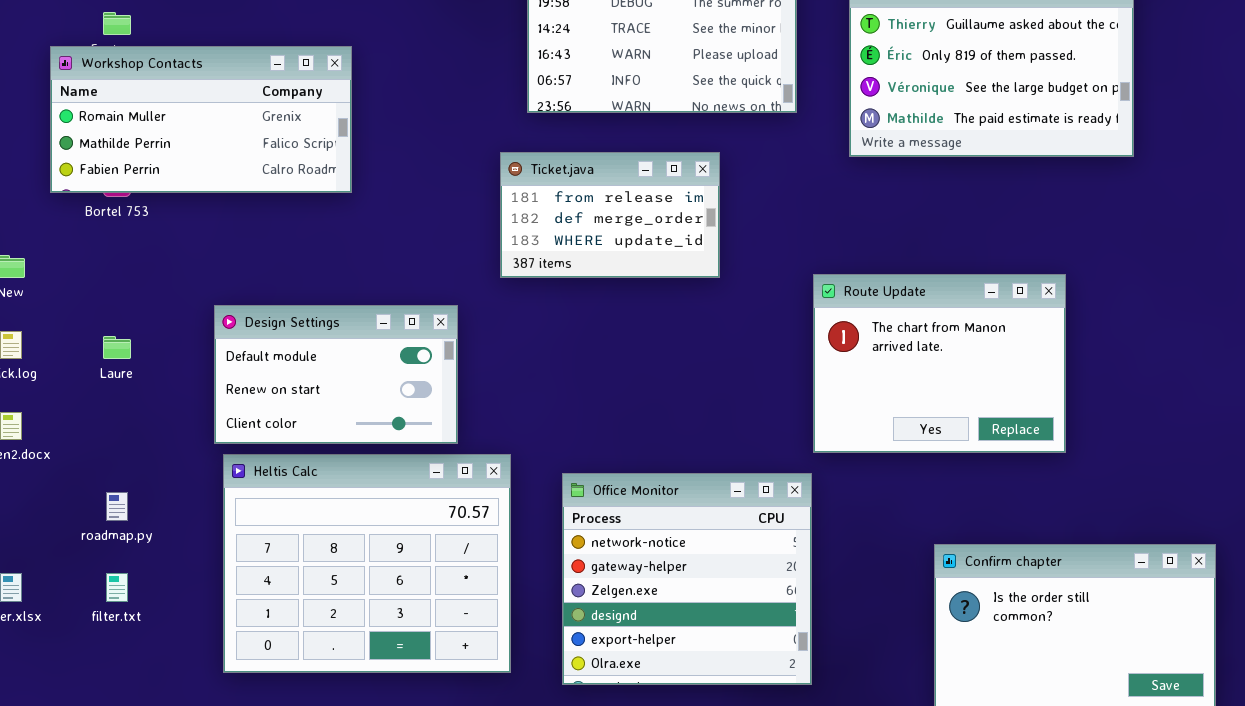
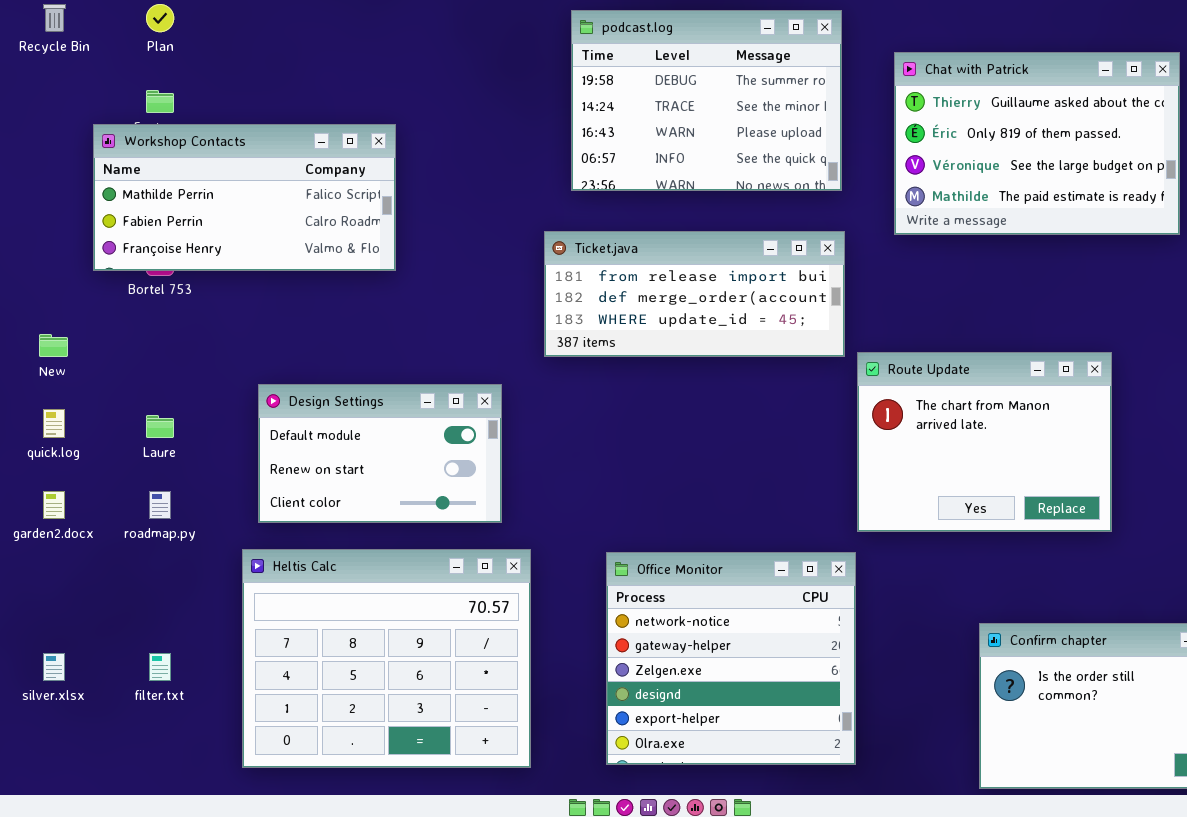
Workshop Contacts: [50,46,352,193] -> [93,124,396,271], scrolled down 1 row
Ticket.java: [500,152,720,278] -> [544,231,845,357], resized
Heltis Calc: [223,454,511,673] -> [242,549,531,768], moved
roadmap.py: [106,492,128,521] -> [149,491,171,519], moved

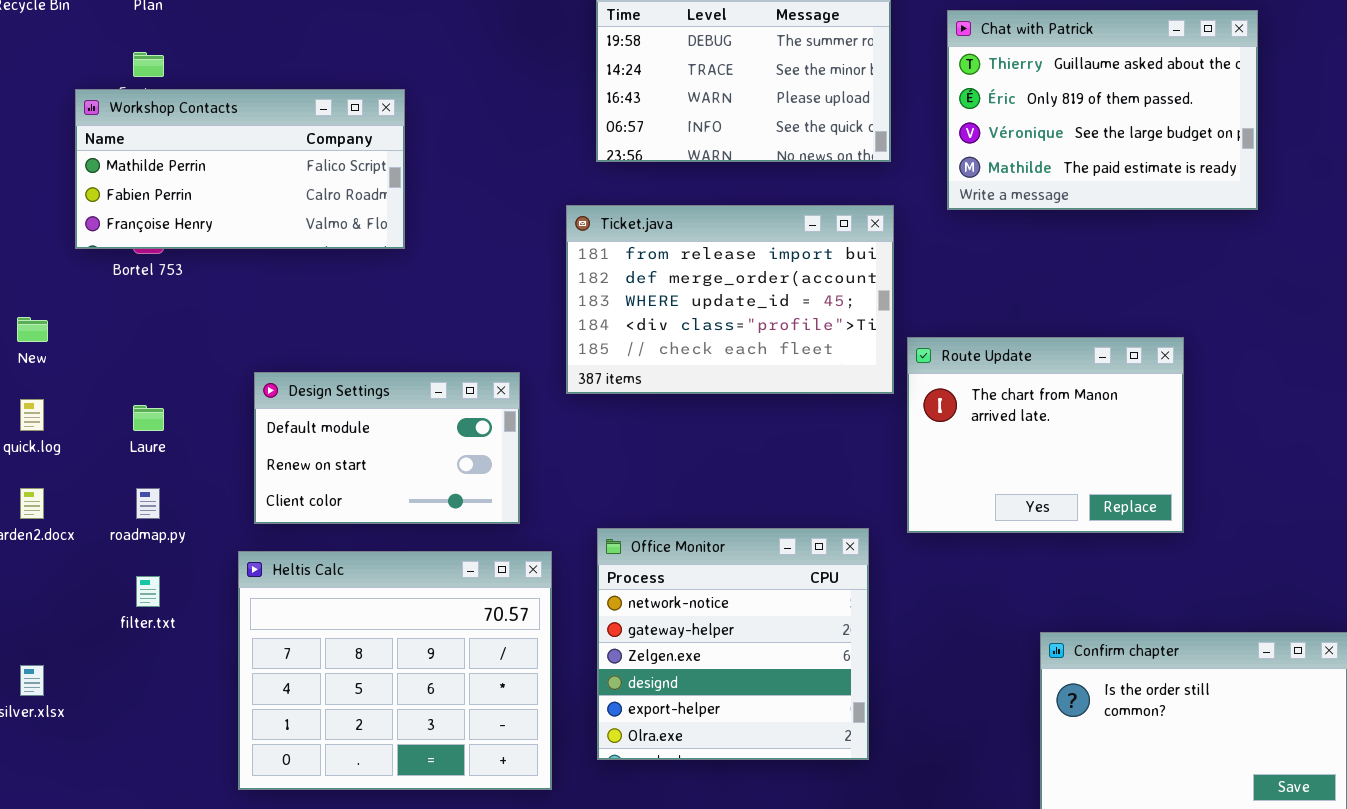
Ticket.java: [544,231,845,357] -> [566,205,894,394], resized
Office Monitor: [606,552,856,765] -> [597,528,869,760], moved
filter.txt: [149,653,171,681] -> [136,576,160,607], moved

